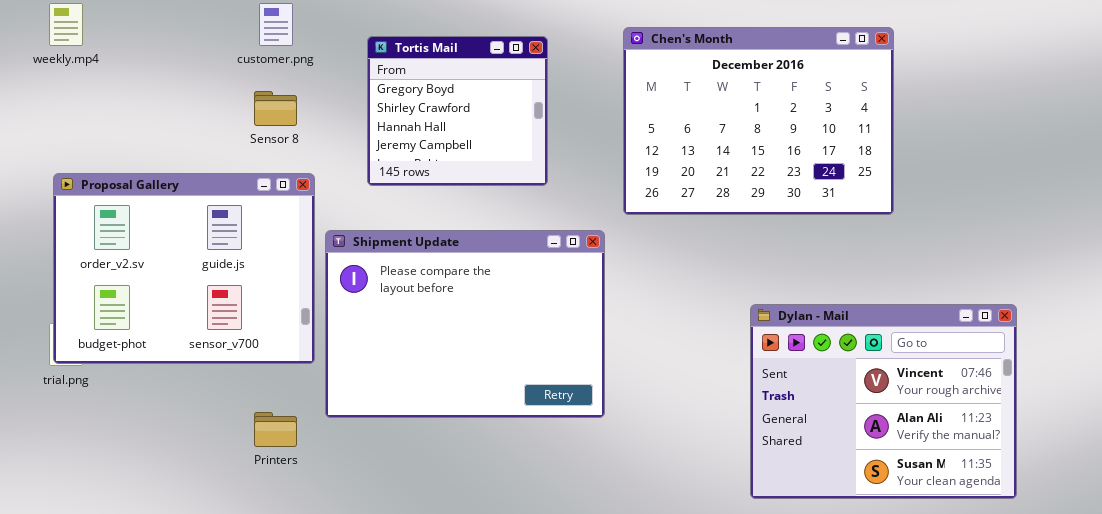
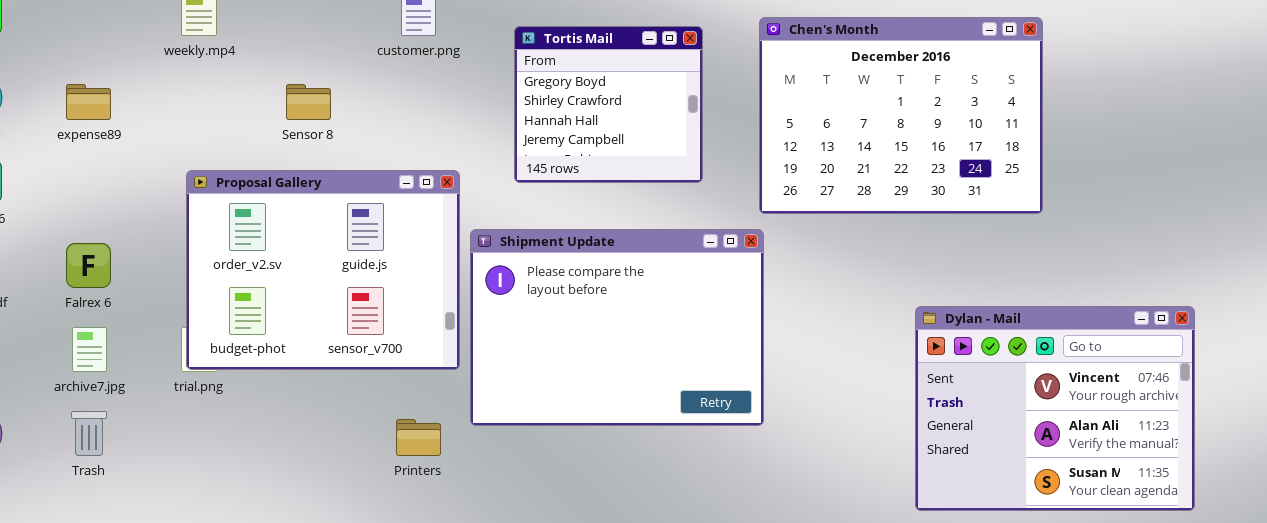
Chen's Month: [623,27,894,215] -> [759,17,1043,214], moved
Sensor 8: [254,91,297,126] -> [286,84,331,120], moved

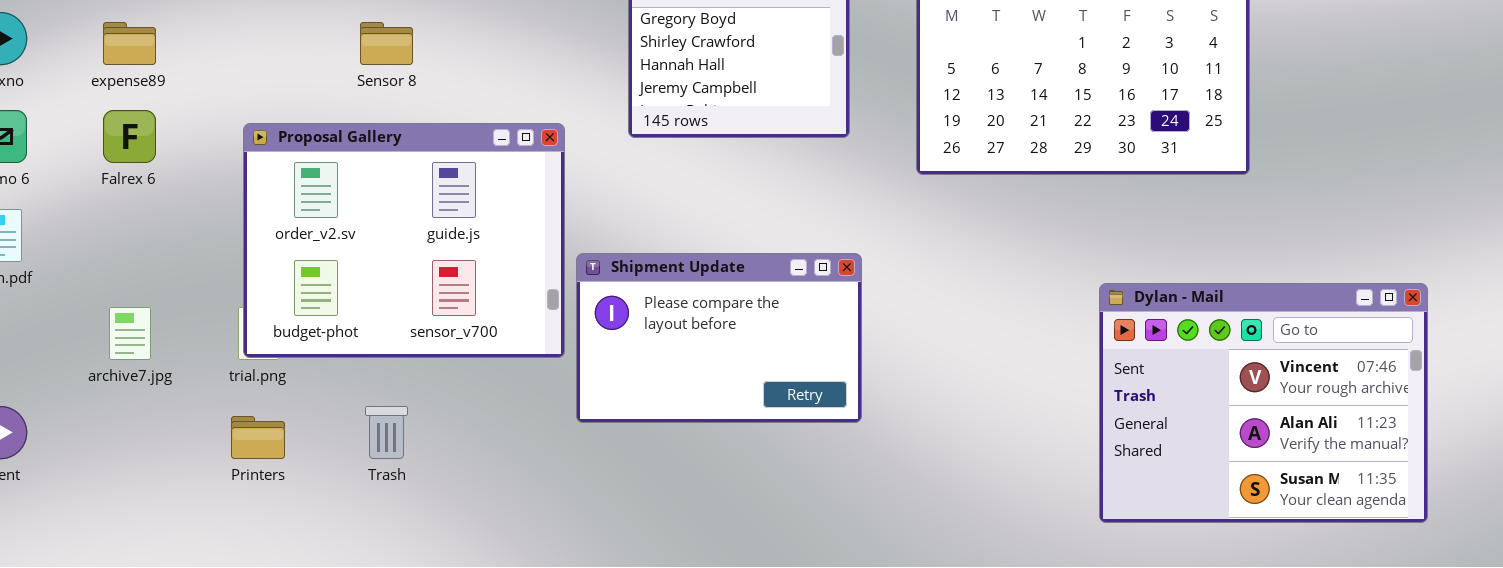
Shipment Update: [470,229,764,426] -> [576,253,862,423], resized
Falrex 6: [66,243,111,288] -> [103,110,156,163], moved
Trash: [71,411,107,456] -> [365,406,408,459], moved
Printers: [396,419,441,456] -> [231,416,285,459], moved

